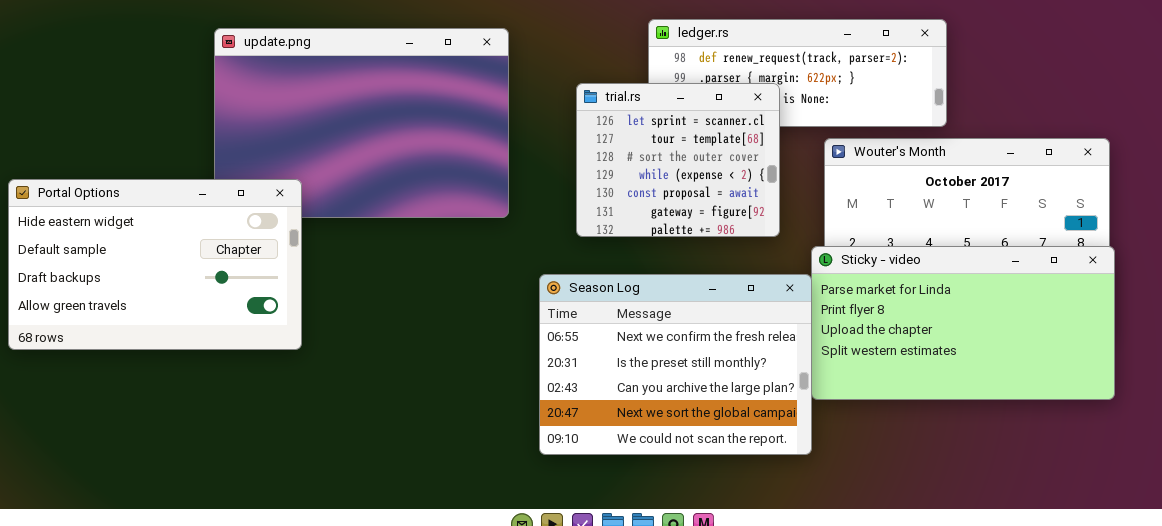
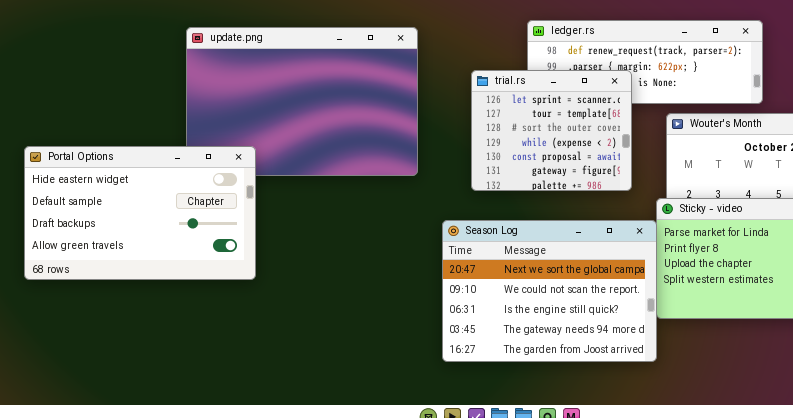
Season Log: [539,274,812,455] -> [442,220,657,362], scrolled down 3 rows

